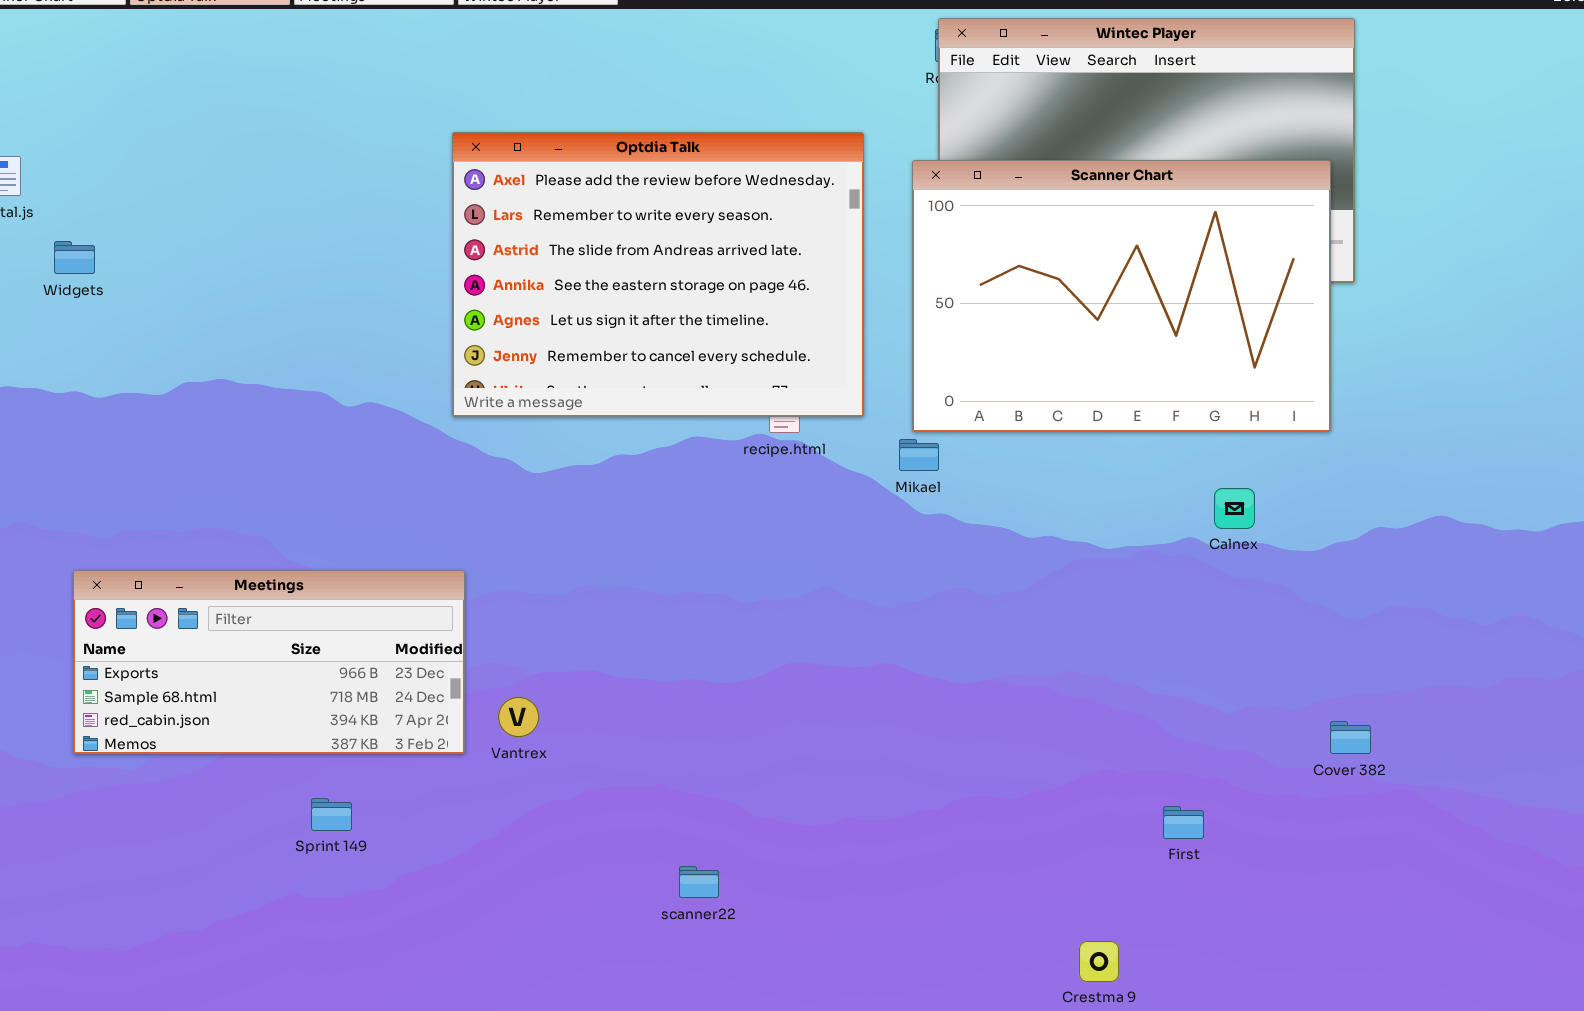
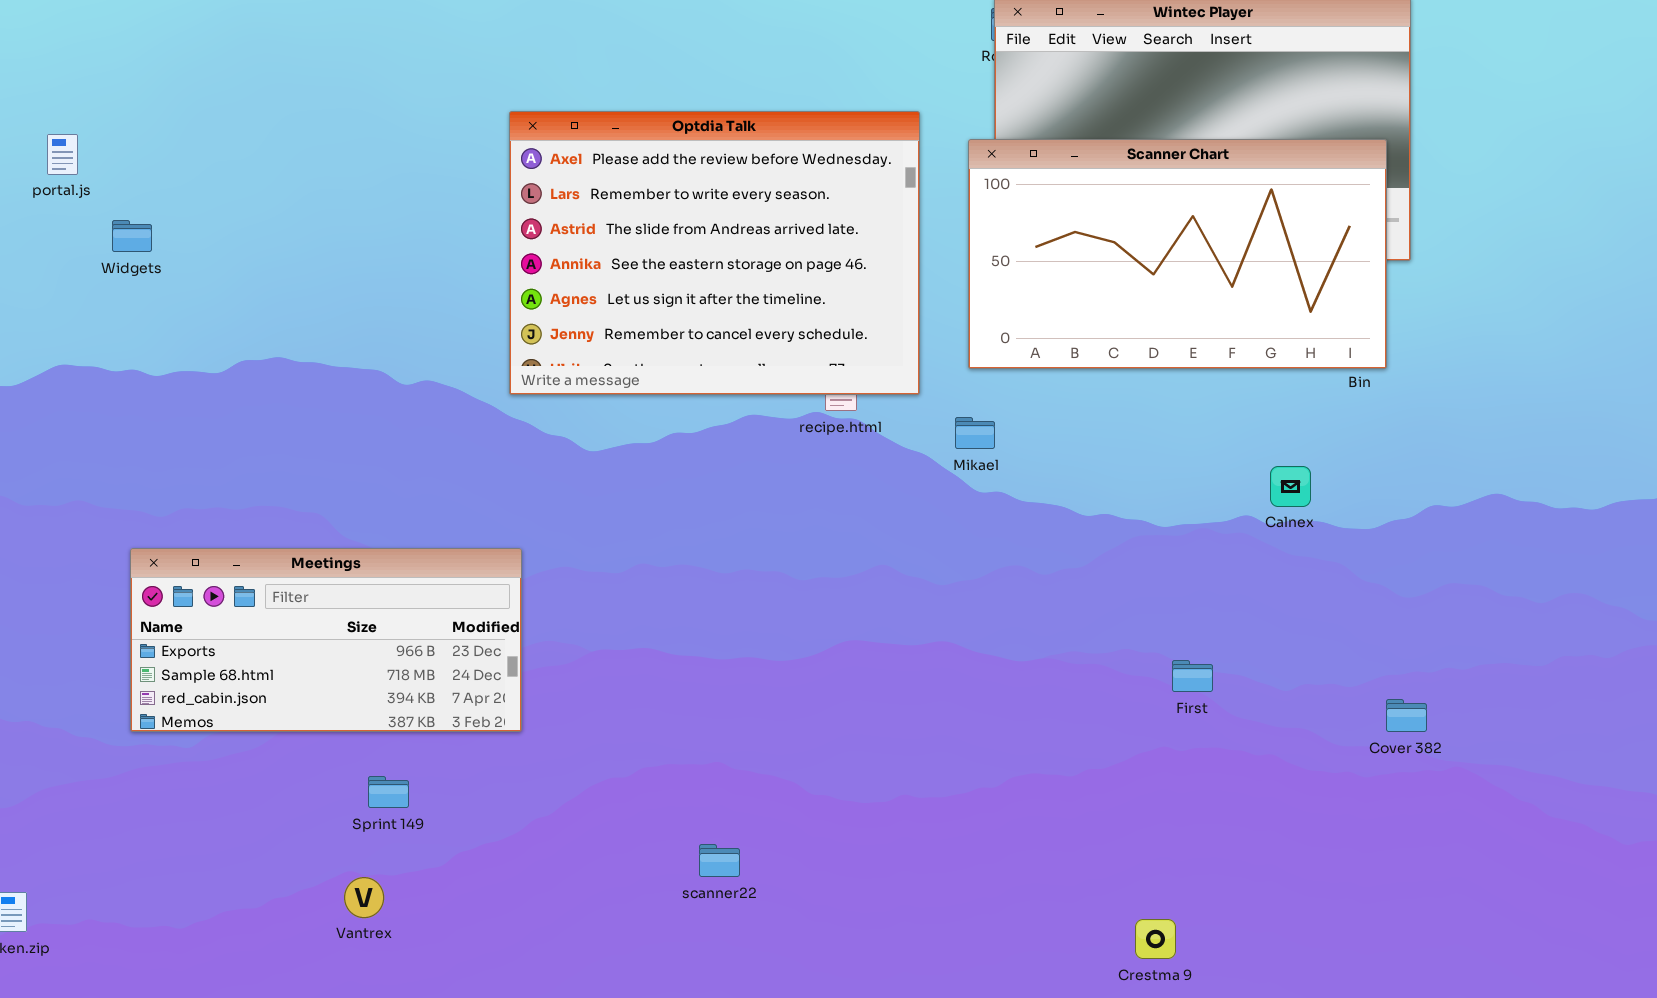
Scanner Chart: [912,160,1331,432] -> [968,139,1387,369], resized
Vantrex: [498,697,539,737] -> [344,877,384,918], moved
First: [1163,806,1204,839] -> [1172,660,1213,692], moved
scanner22: [679,866,719,898] -> [699,844,740,877], moved

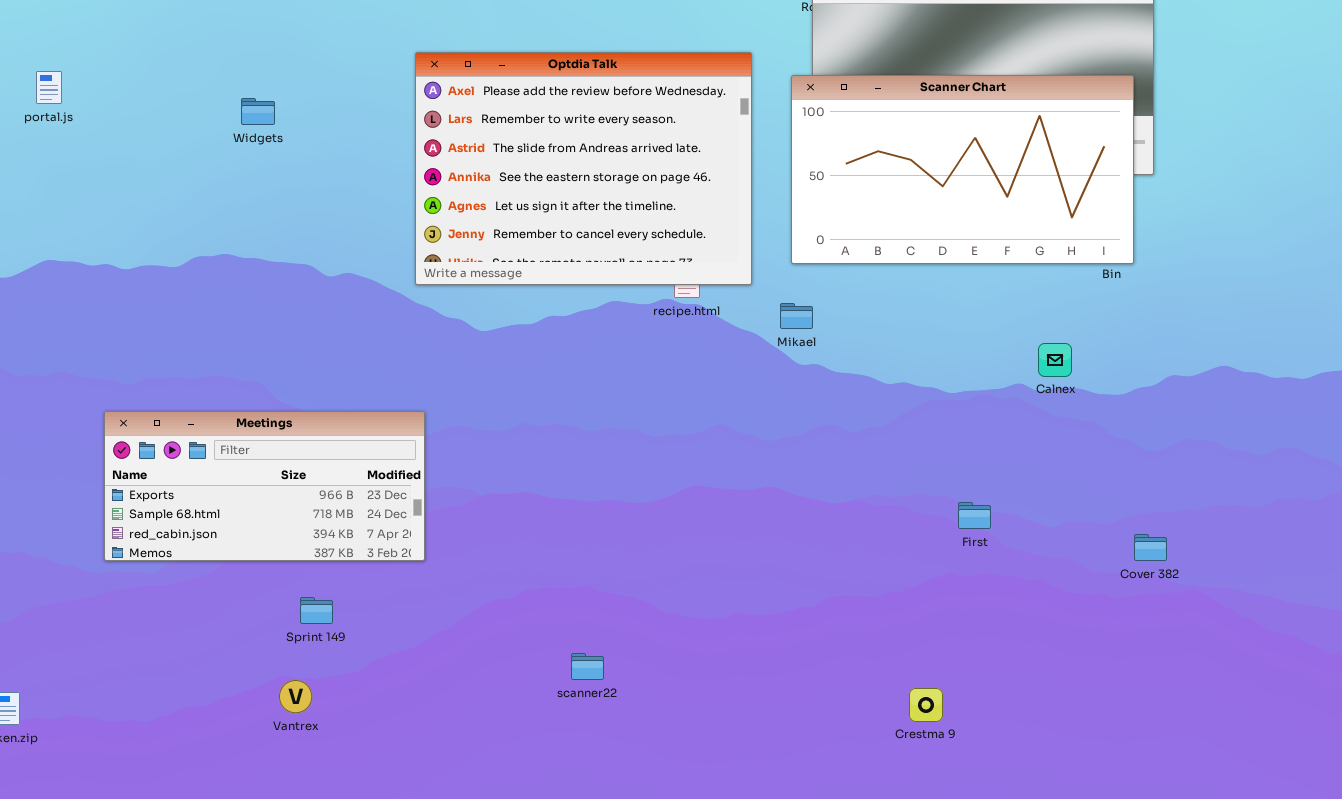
Widgets: [112,220,152,252] -> [241,98,275,125], moved
Crestma 9: [1135,919,1176,959] -> [909,688,943,722], moved

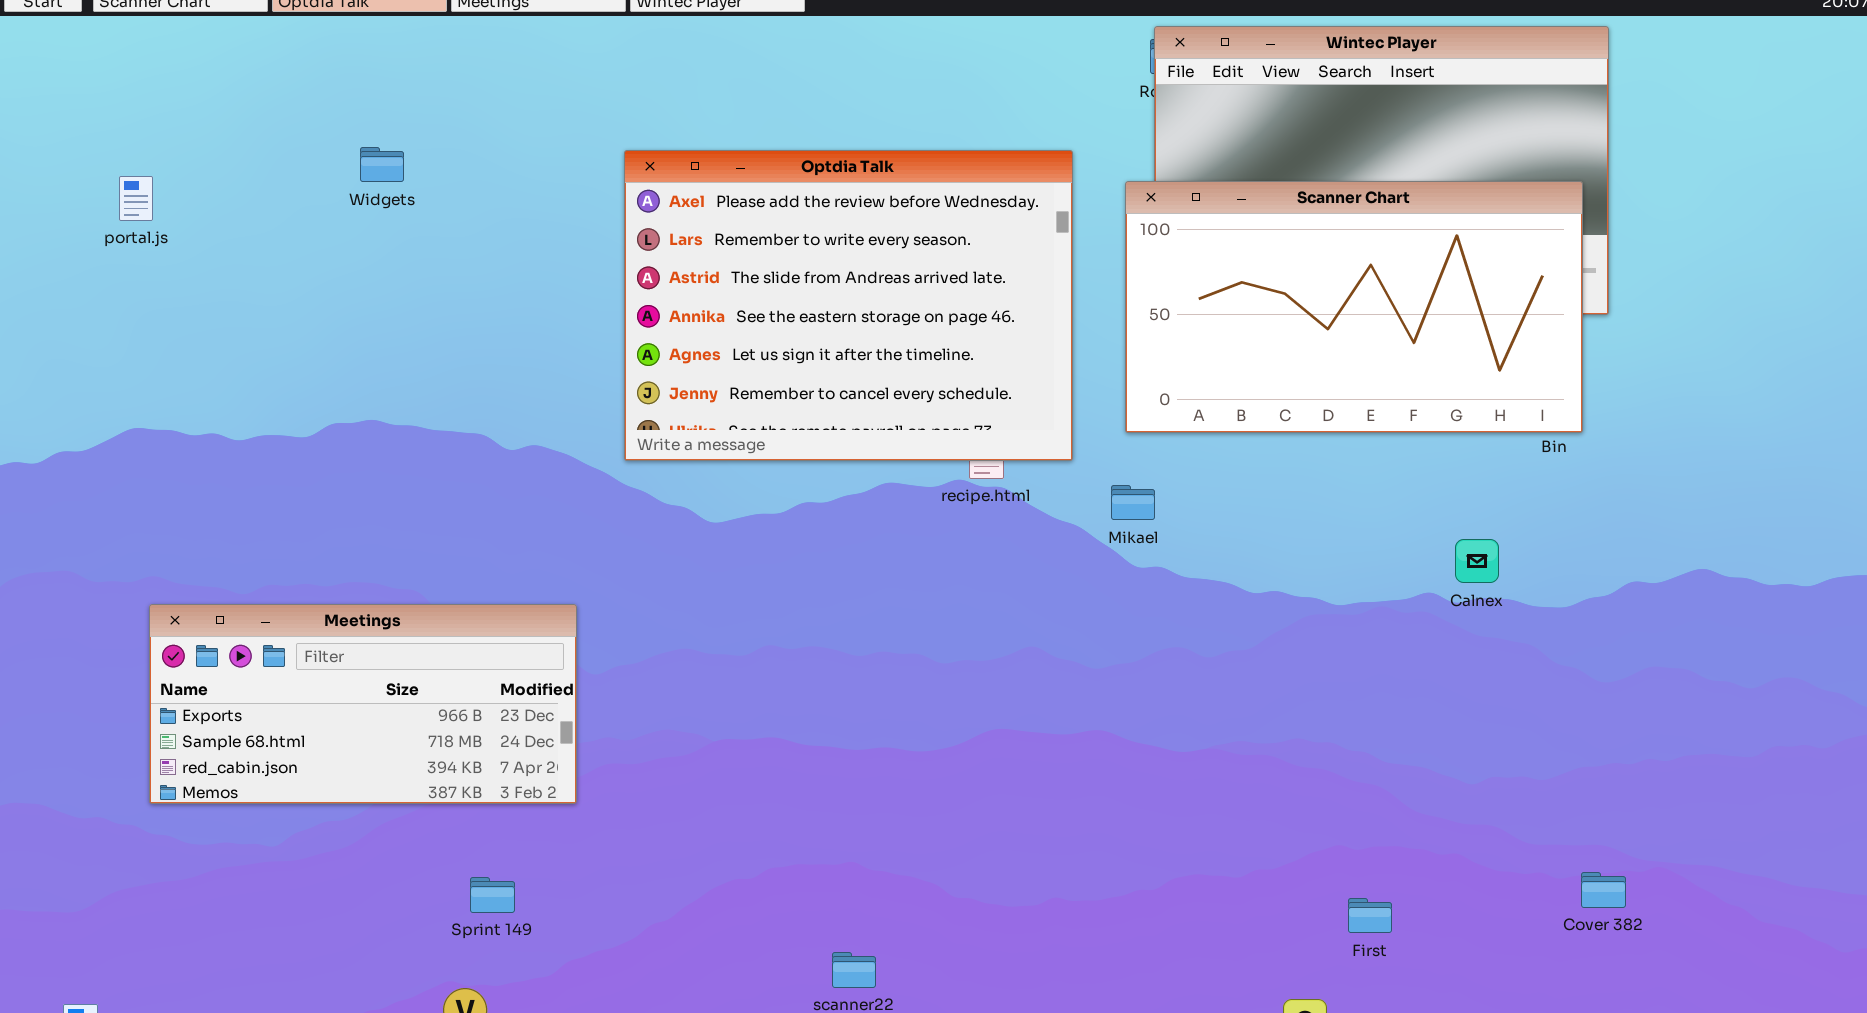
Widgets: [241,98,275,125] -> [360,147,404,182], moved
Meetings: [104,411,425,561] -> [149,604,577,804], moved
First: [958,502,991,529] -> [1348,898,1392,933], moved
Cover 382: [1134,534,1167,561] -> [1581,872,1626,908], moved

